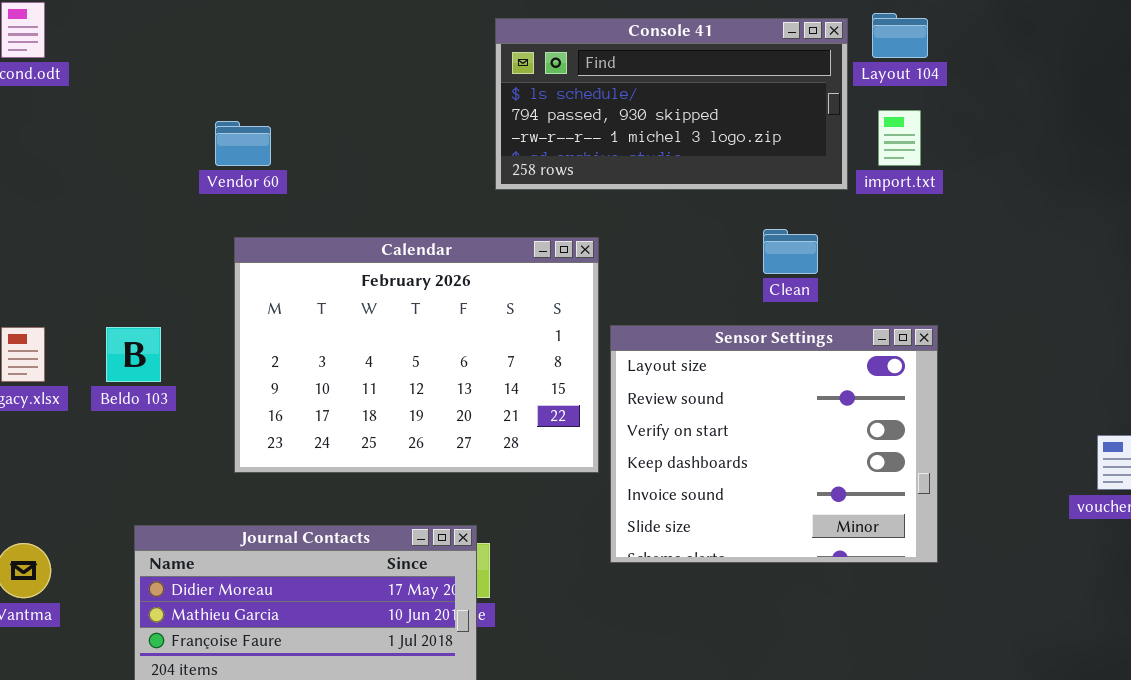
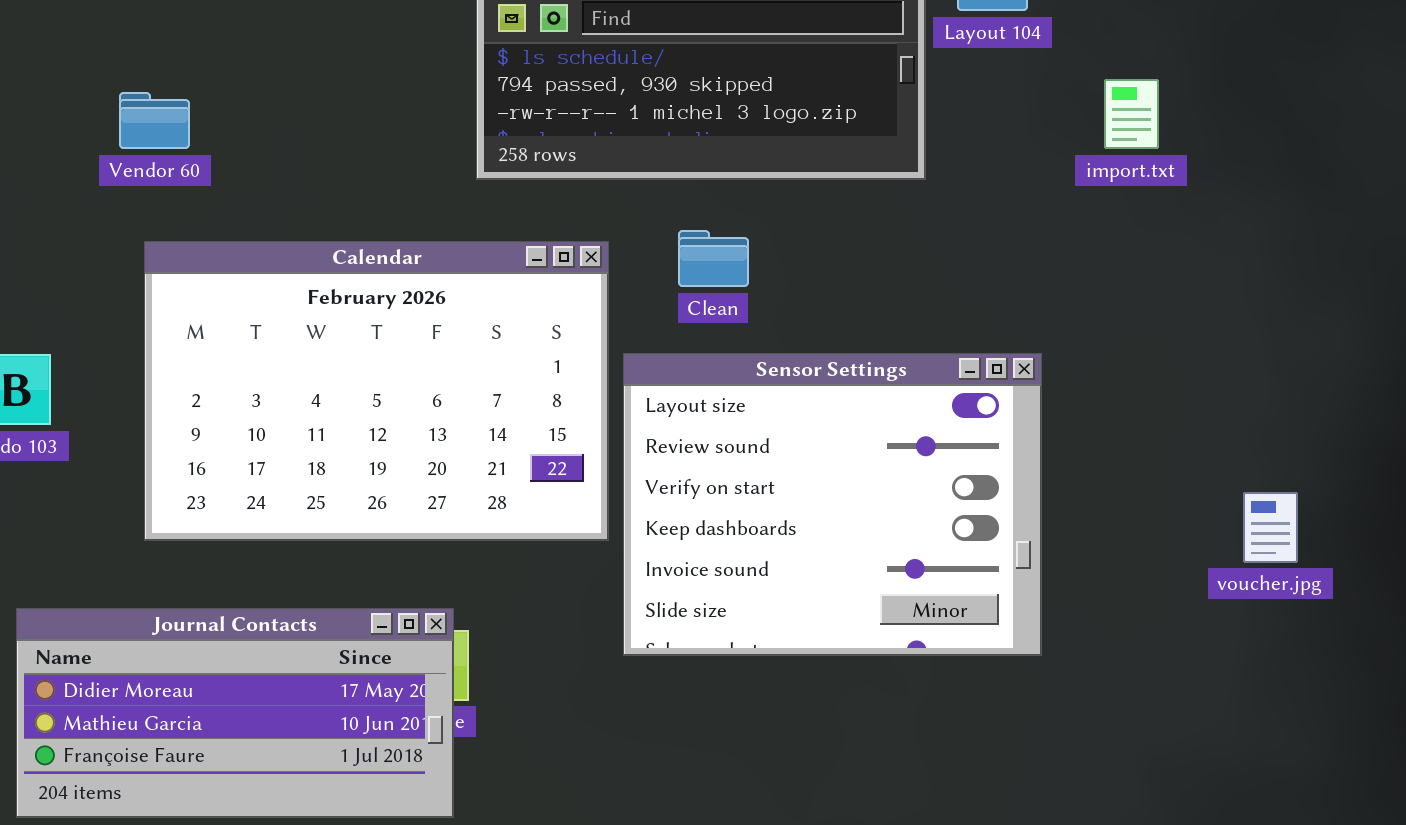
import.txt: [878,110,921,166] -> [1104,79,1159,149], moved
Clean: [763,229,818,274] -> [678,230,749,287], moved

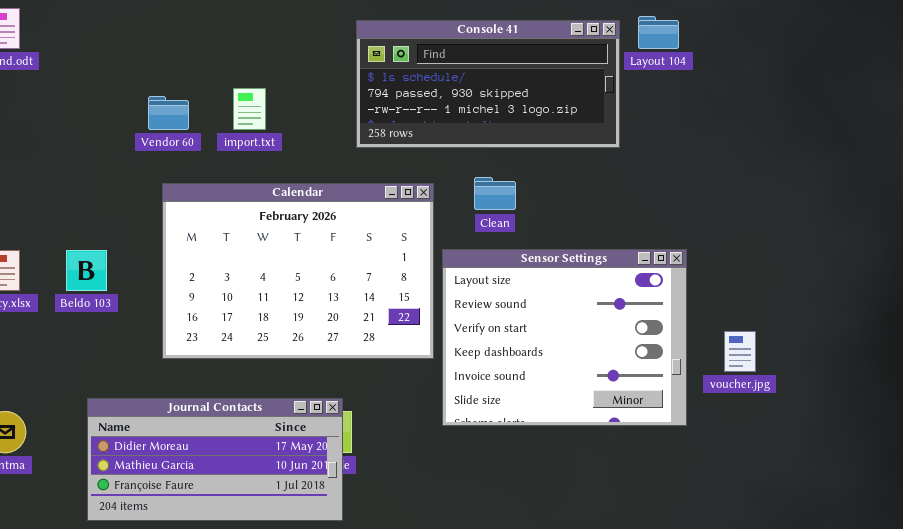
import.txt: [1104,79,1159,149] -> [233,88,266,130], moved
voucher.jpg: [1243,492,1298,563] -> [724,331,756,372], moved

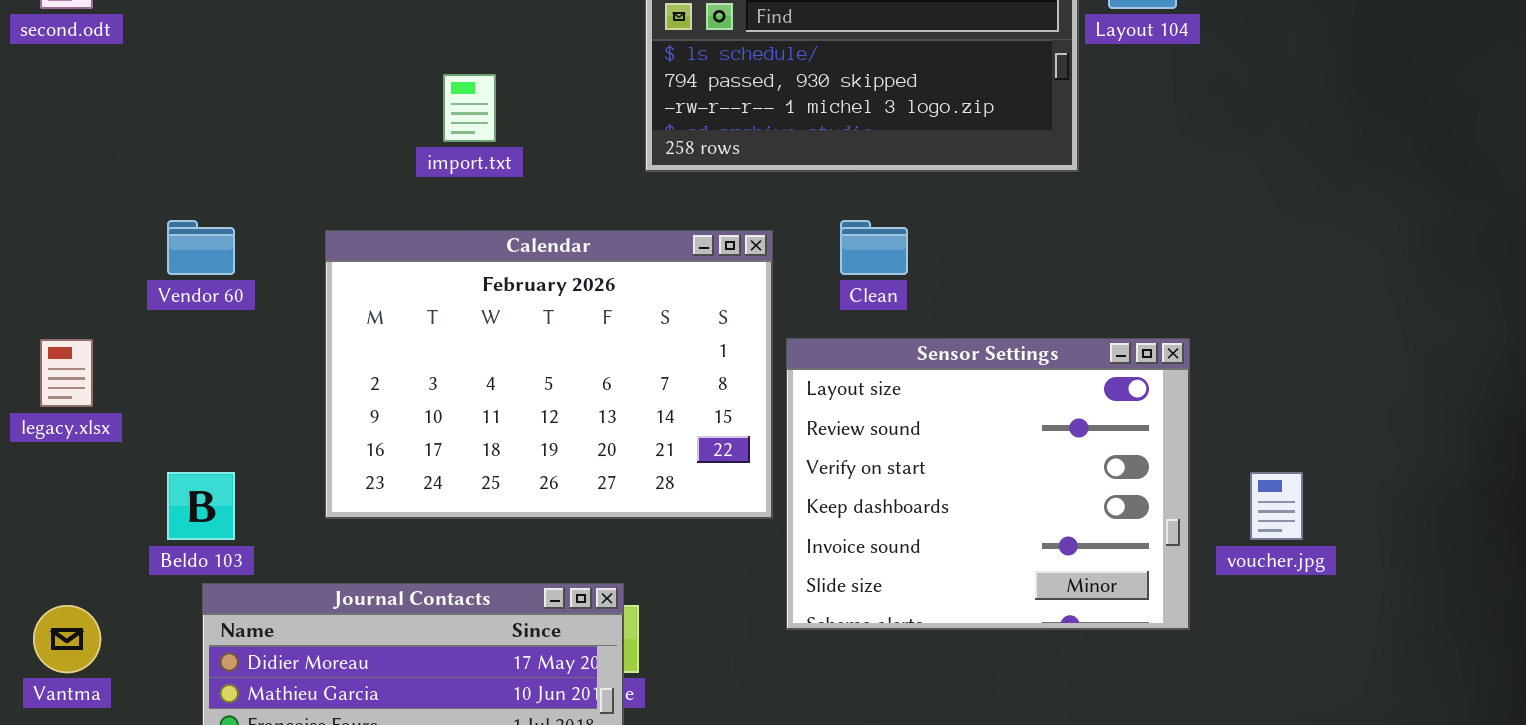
Vendor 60: [148,96,189,130] -> [167,220,235,275], moved
Beldo 103: [66,250,107,291] -> [167,472,235,540], moved

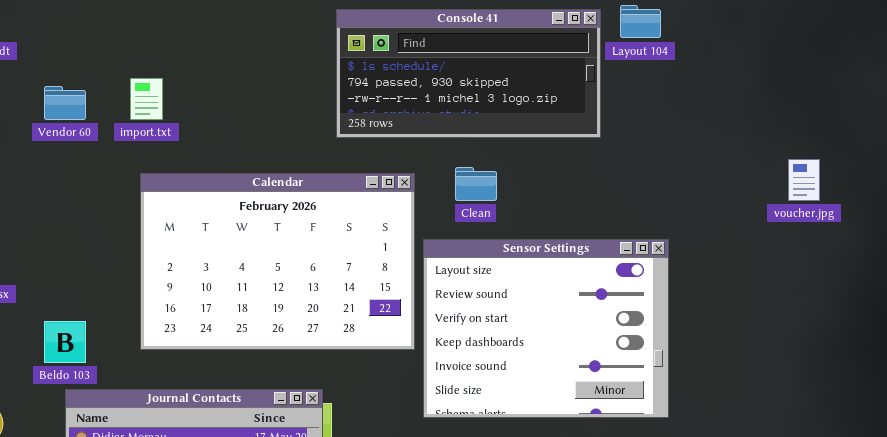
import.txt: [443,74,496,142] -> [130,78,163,120], moved
Vendor 60: [167,220,235,275] -> [44,86,86,120], moved
voucher.jpg: [1250,472,1303,540] -> [788,159,820,201], moved

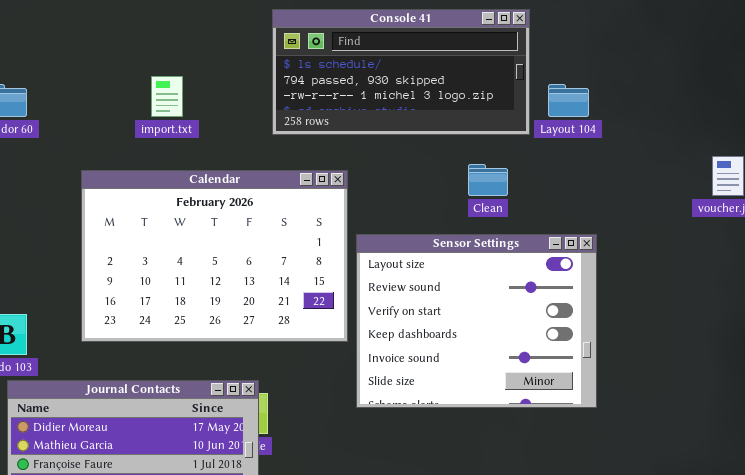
Layout 104: [620,5,661,38] -> [548,84,589,117], moved
import.txt: [130,78,163,120] -> [151,76,183,117], moved
Clean: [455,167,497,201] -> [468,164,508,196], moved

